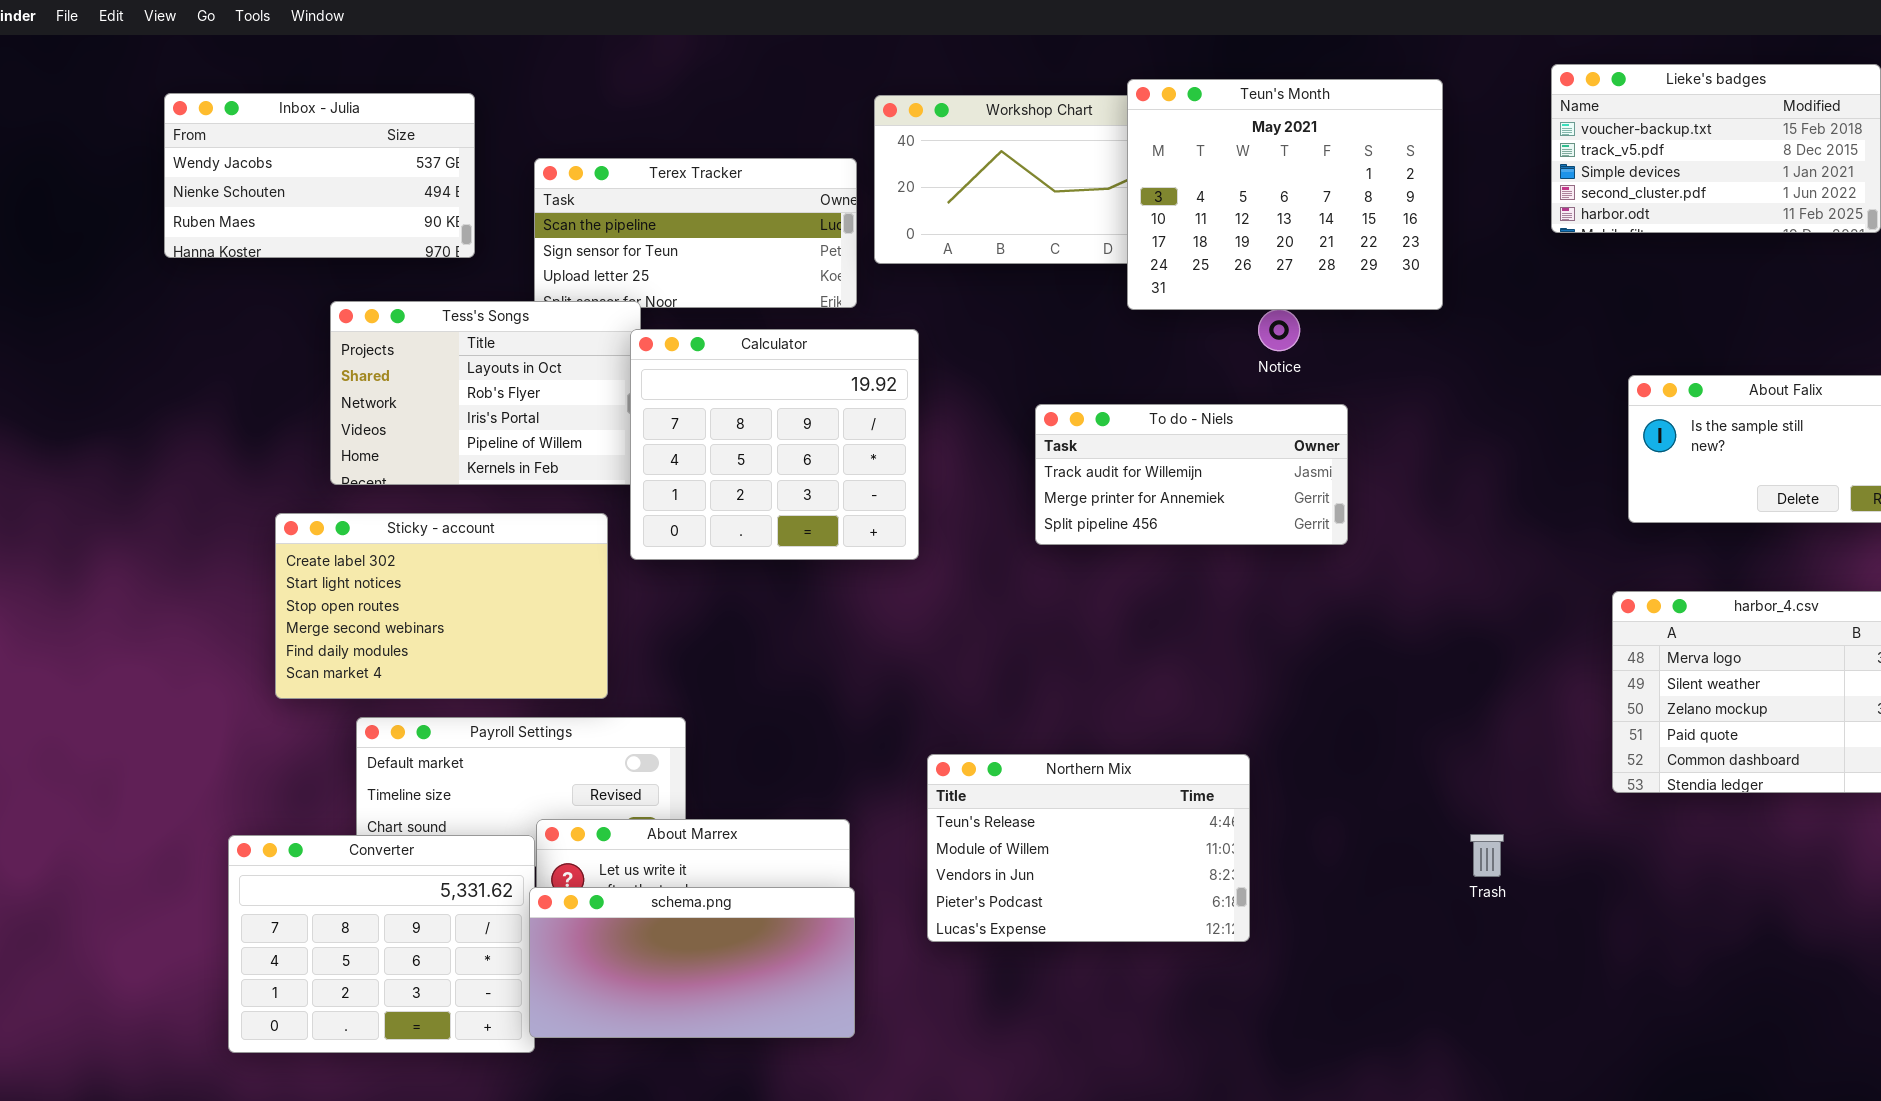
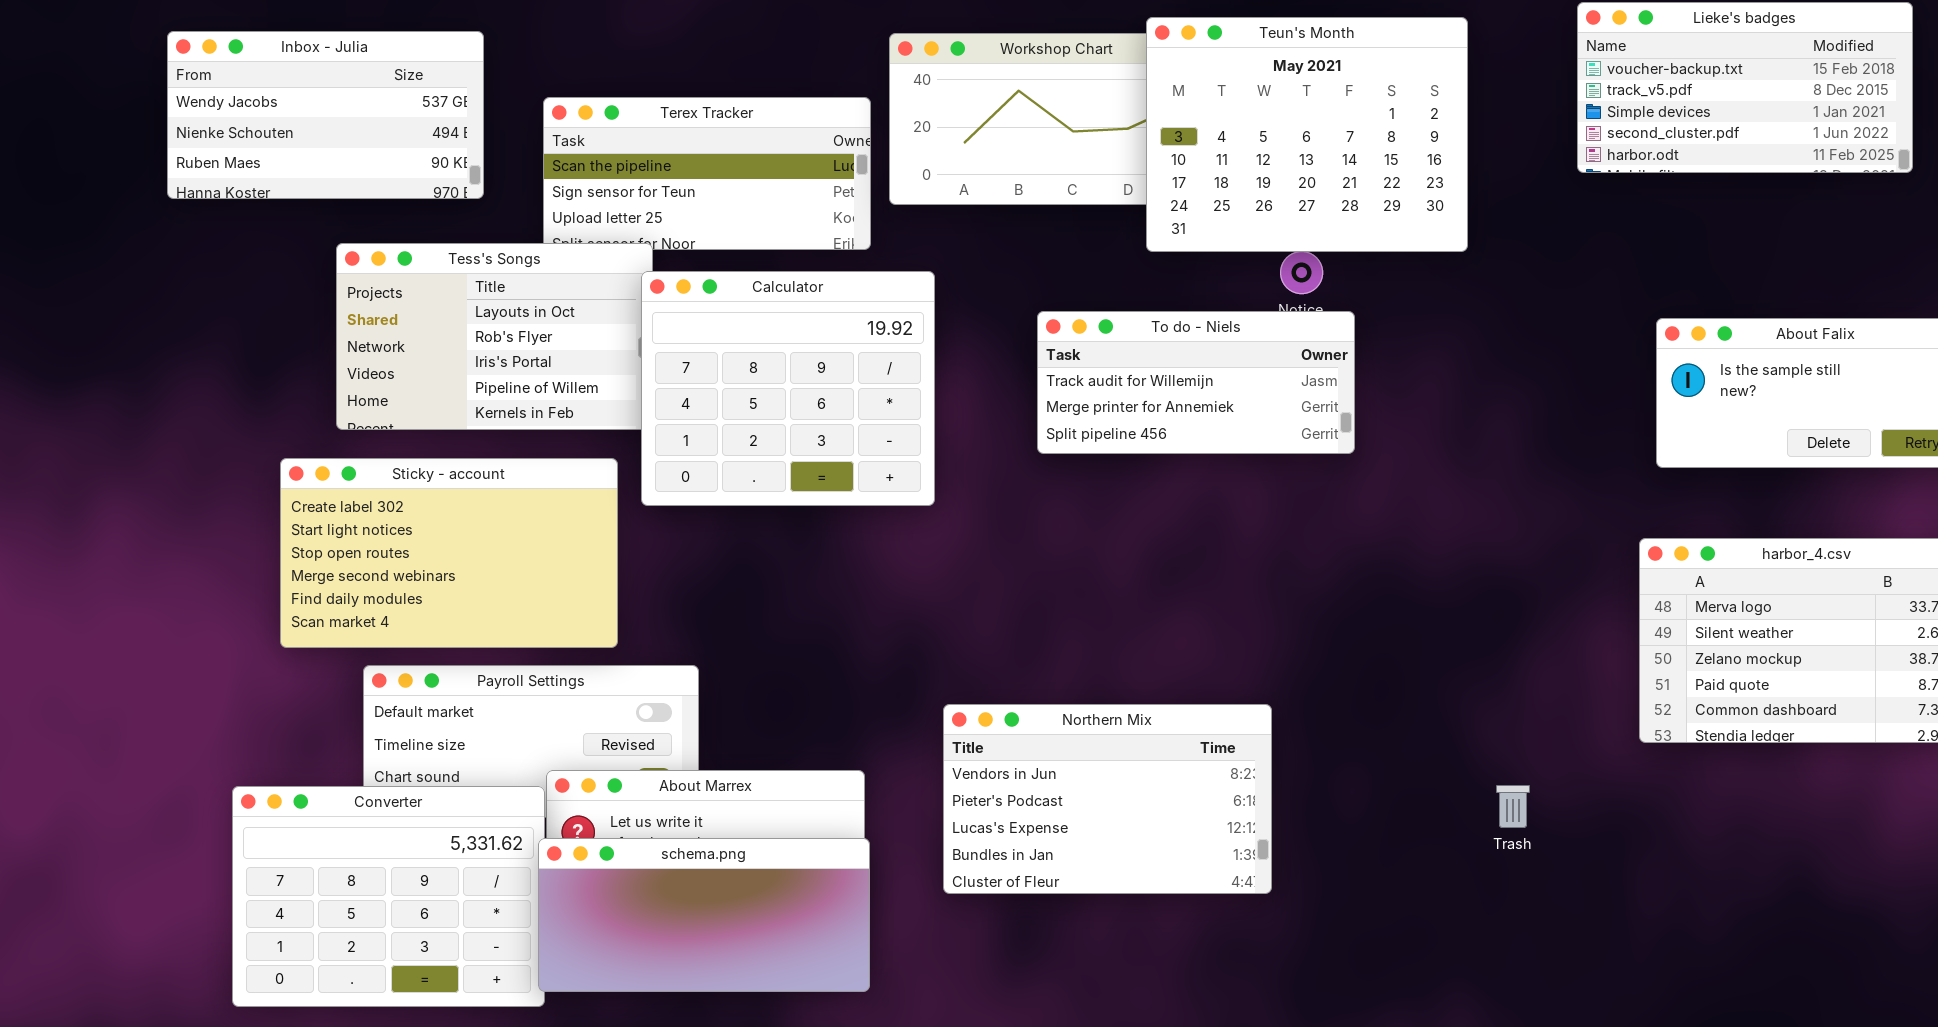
To do - Niels: [1035,404,1348,545] -> [1037,311,1355,454], moved
Northern Mix: [927,754,1250,942] -> [943,704,1272,894], scrolled down 2 rows

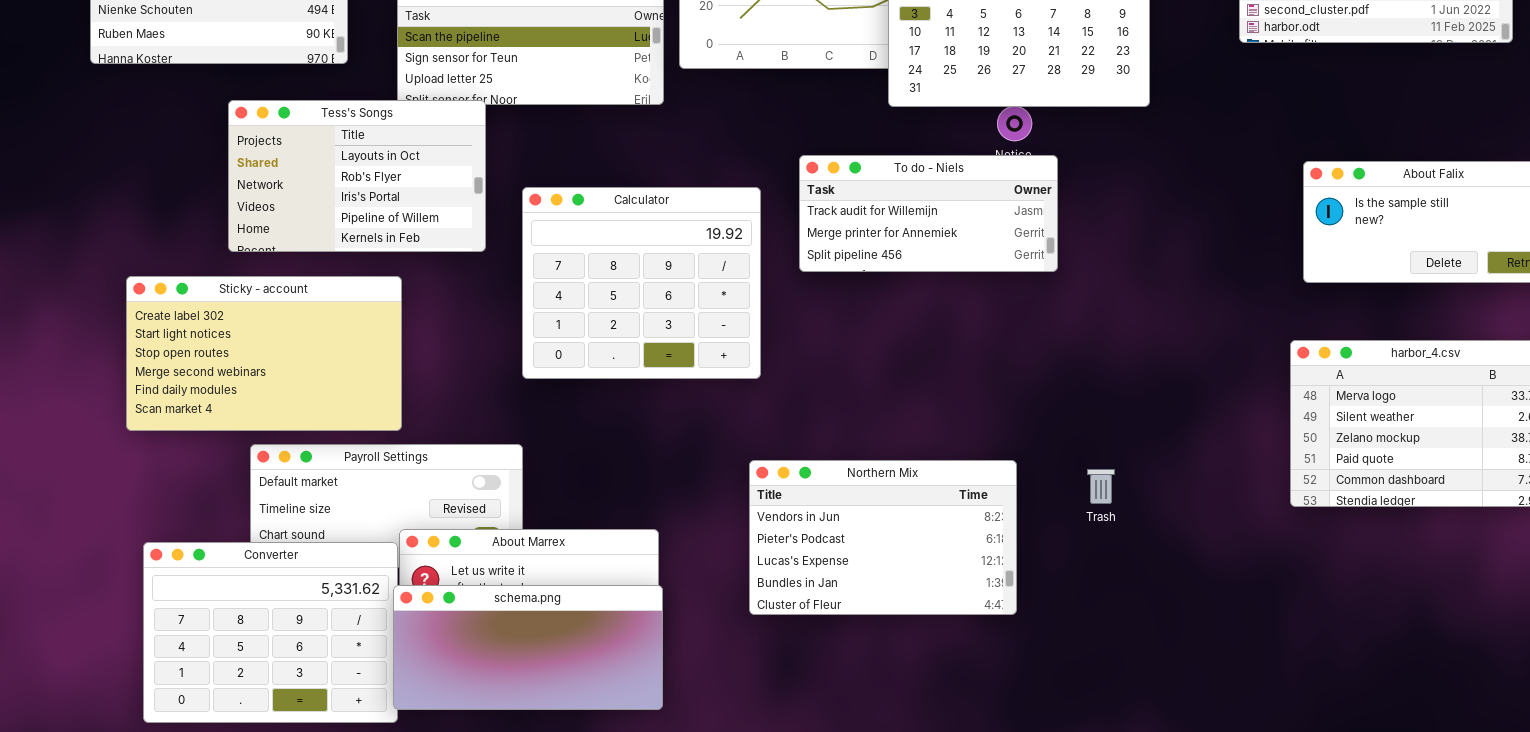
Calculator: [641,271,935,506] -> [522,187,761,379], moved
Sticky - account: [280,458,618,648] -> [126,276,402,431], moved
Northern Mix: [943,704,1272,894] -> [749,460,1017,615], moved
Trash: [1496,785,1530,828] -> [1087,469,1115,504], moved

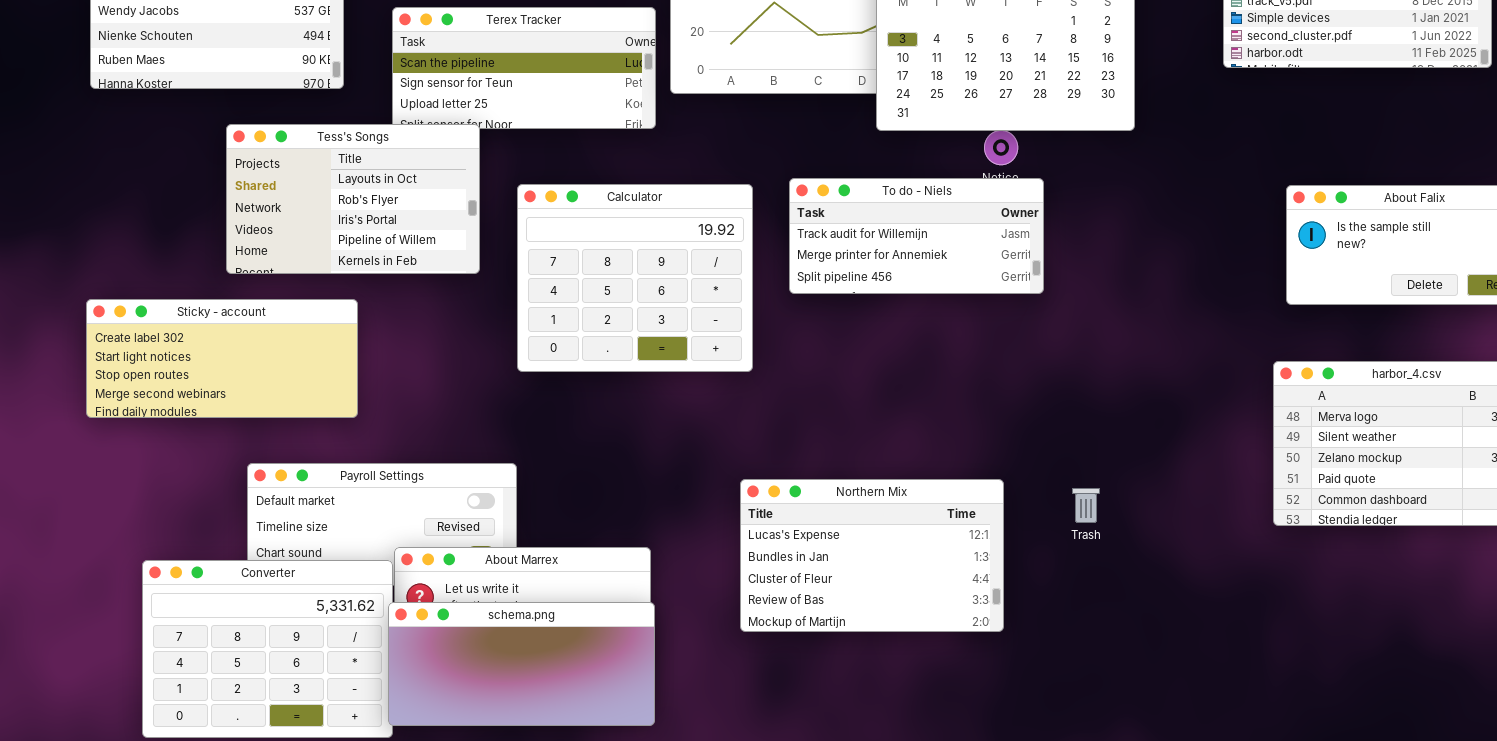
Calculator: [522,187,761,379] -> [517,184,753,372], moved
Sticky - account: [126,276,402,431] -> [86,299,358,418], moved, resized
Northern Mix: [749,460,1017,615] -> [740,479,1004,632], scrolled down 2 rows

